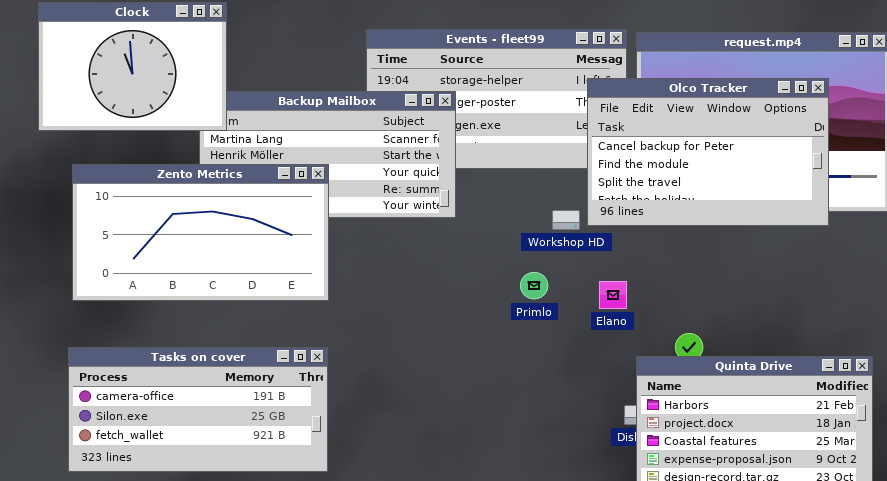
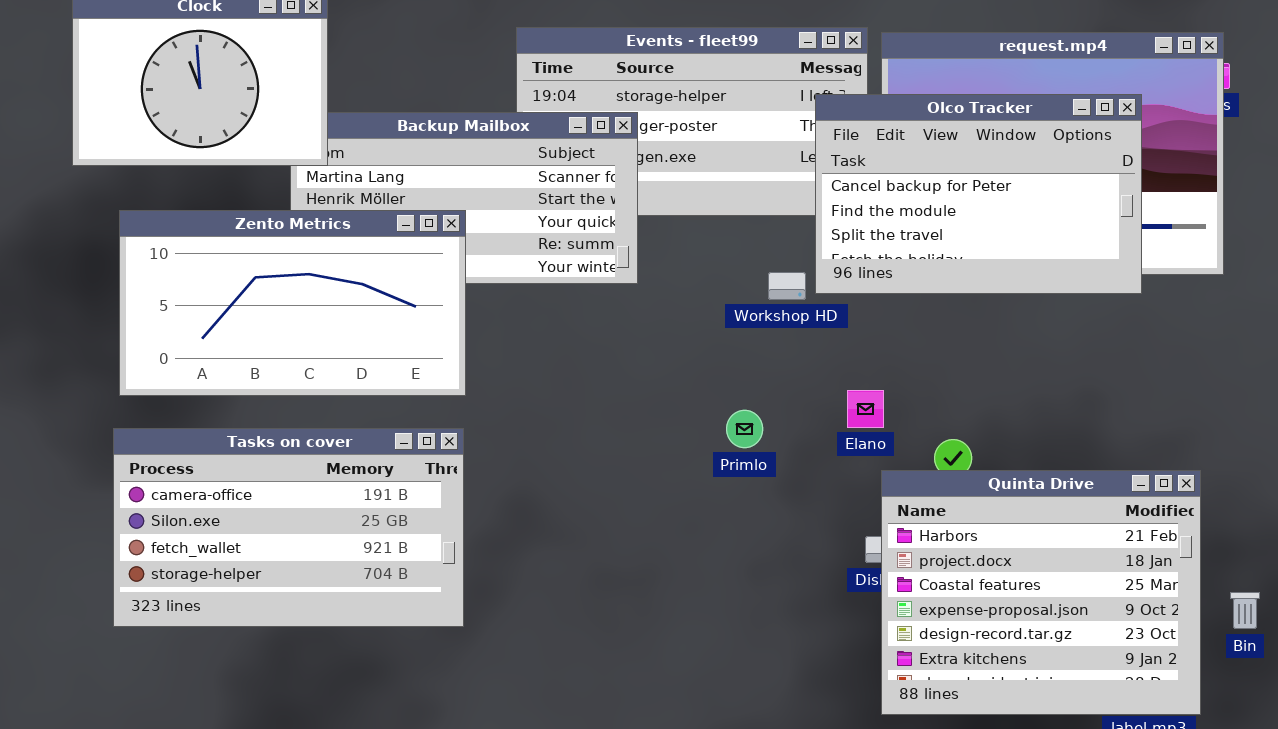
Primlo: [520,272,548,299] -> [726,410,763,448], moved
Elano: [599,281,627,309] -> [847,390,884,428], moved
Tasks on cover: [68,347,328,472] -> [113,428,464,627], resized

